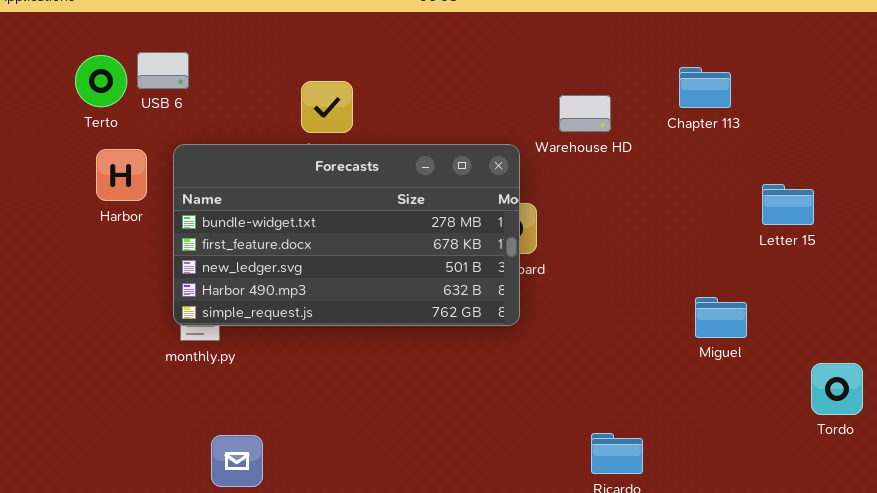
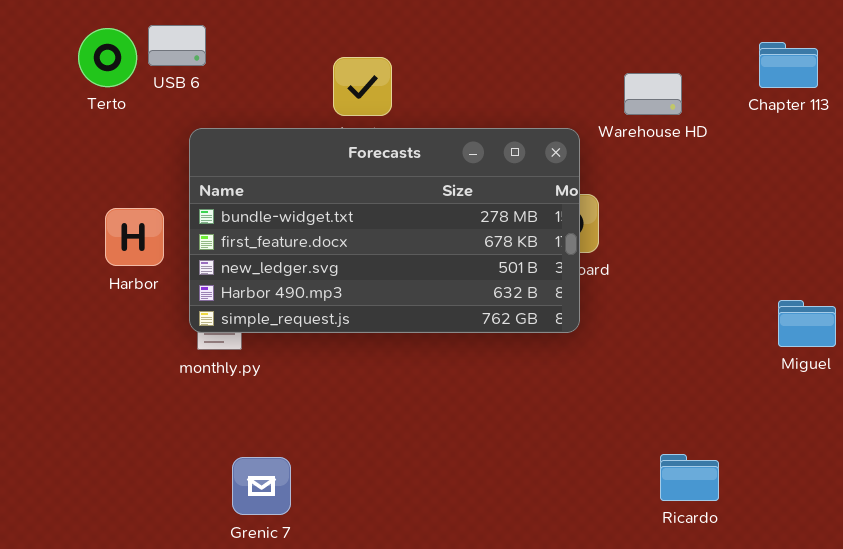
Harbor: [96,149,147,201] -> [105,208,164,266], moved

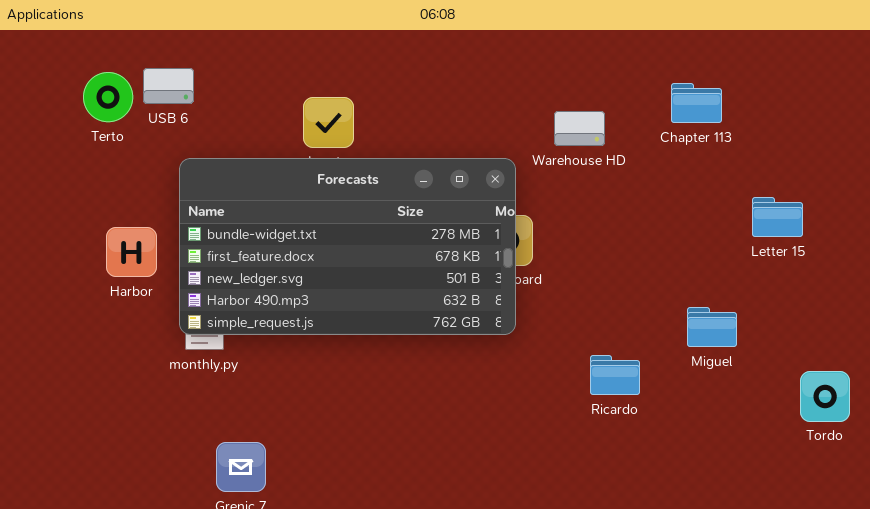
Ricardo: [660,454,719,501] -> [590,355,640,395], moved

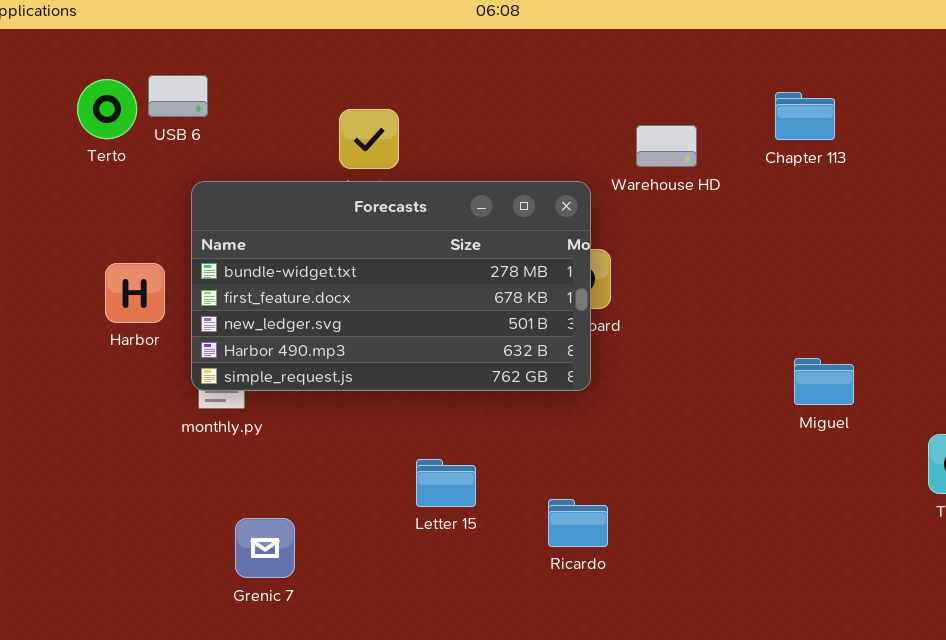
Letter 15: [752,197,803,237] -> [416,459,476,507], moved
Ricardo: [590,355,640,395] -> [548,499,608,547], moved

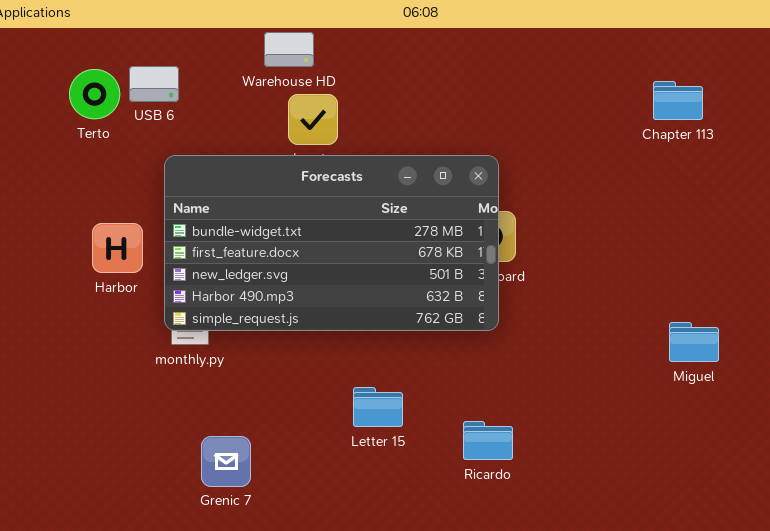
Warehouse HD: [636,125,697,167] -> [264,32,314,67], moved
Miguel: [794,358,854,405] -> [669,322,719,362], moved

